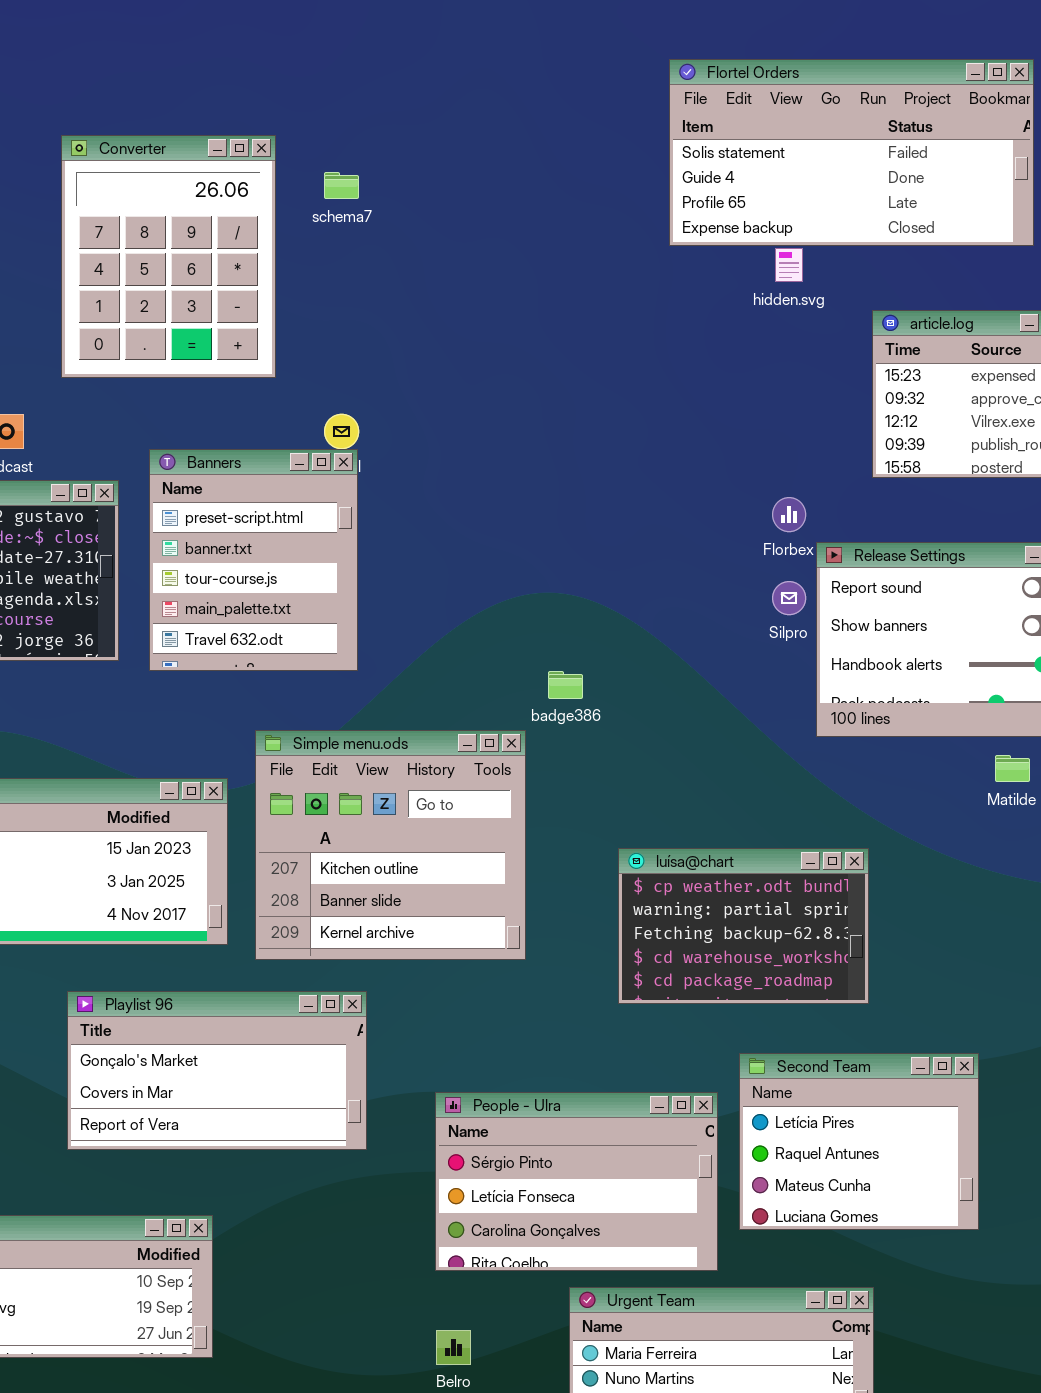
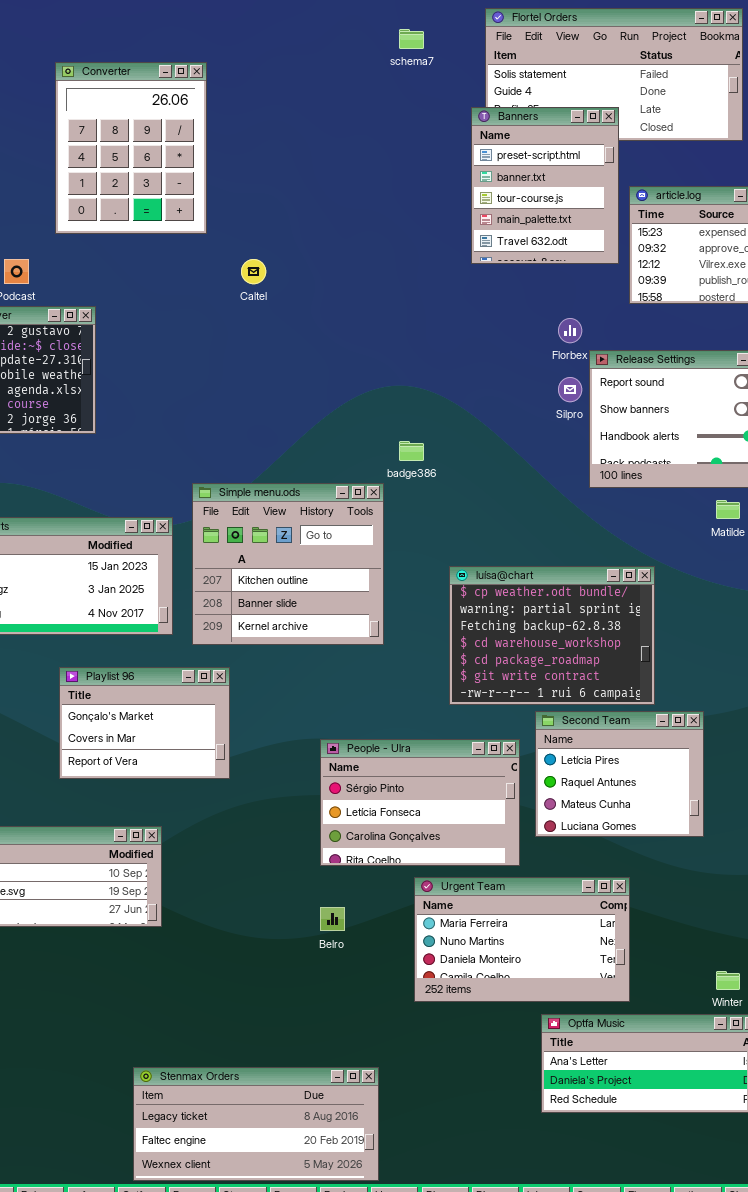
schema7: [324,172,359,199] -> [399,29,424,49], moved
Banners: [149,449,358,671] -> [471,107,619,264], moved
luísa@chart: [618,848,869,1004] -> [449,566,655,705], resized
Playlist 96: [67,991,367,1150] -> [59,667,230,779], resized

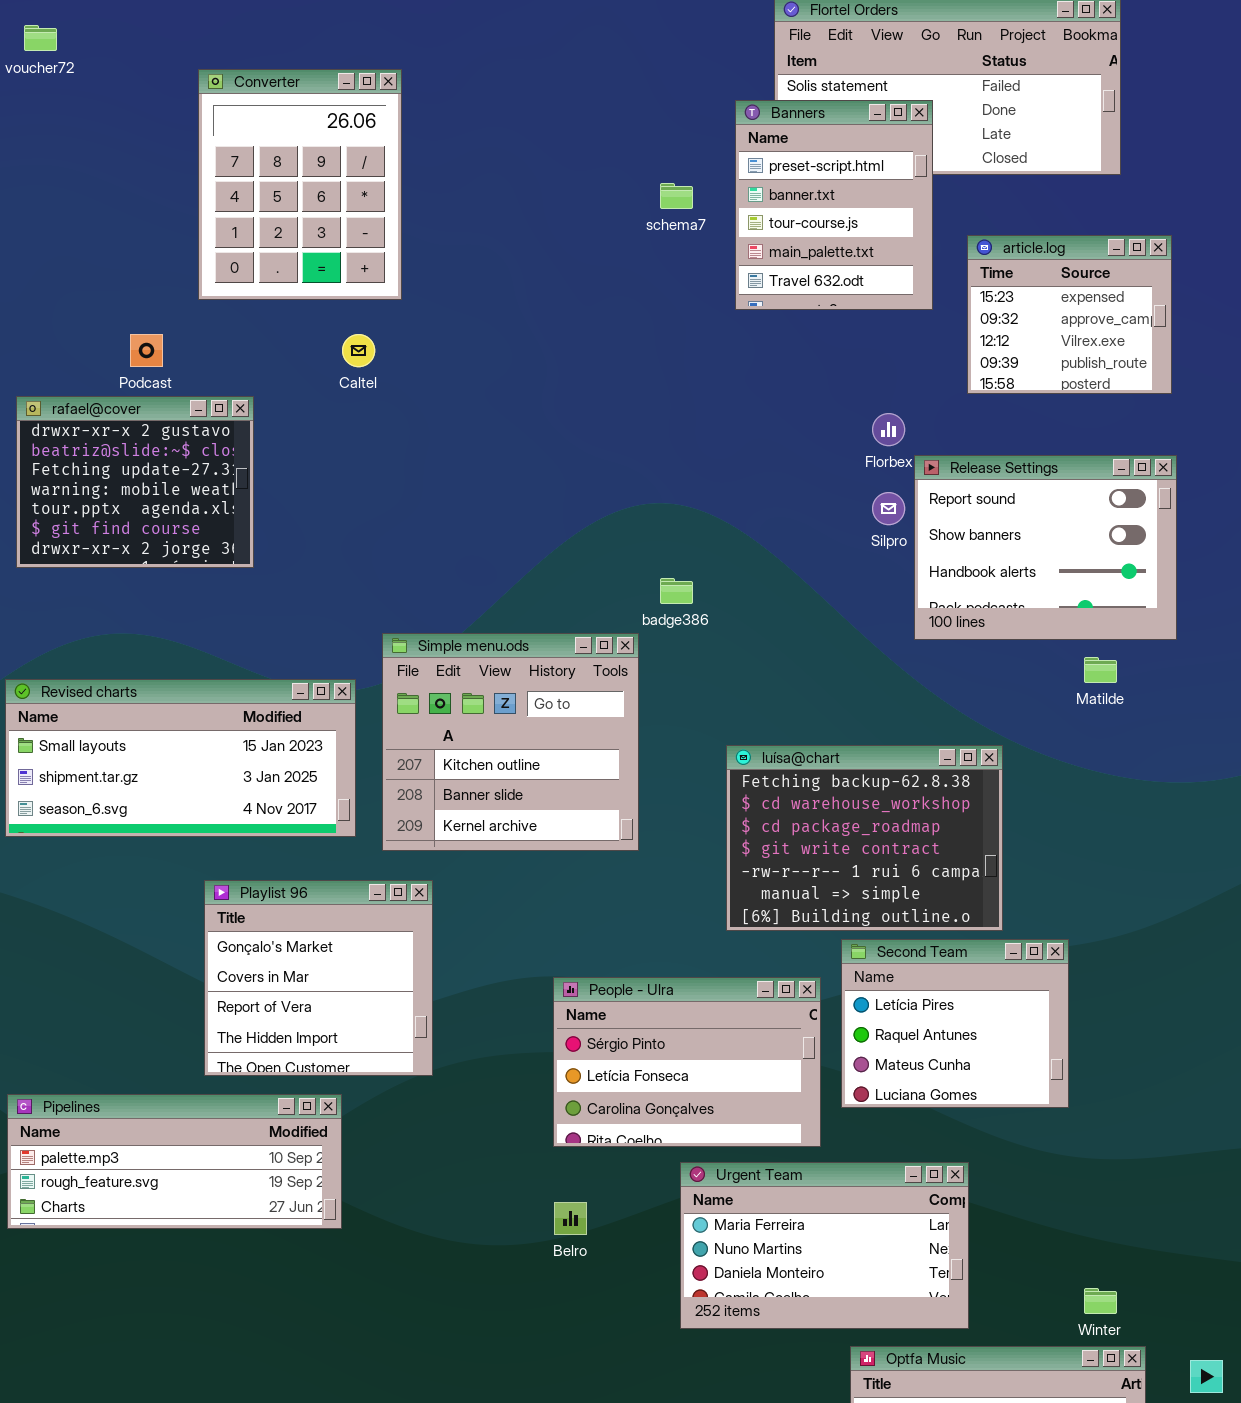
schema7: [399,29,424,49] -> [660,183,693,209], moved
Banners: [471,107,619,264] -> [735,100,933,310], moved
Caltel: [241,259,266,284] -> [342,334,375,367], moved
luísa@chart: [449,566,655,705] -> [726,745,1003,931], scrolled down 2 rows
Playlist 96: [59,667,230,779] -> [204,880,433,1076], resized

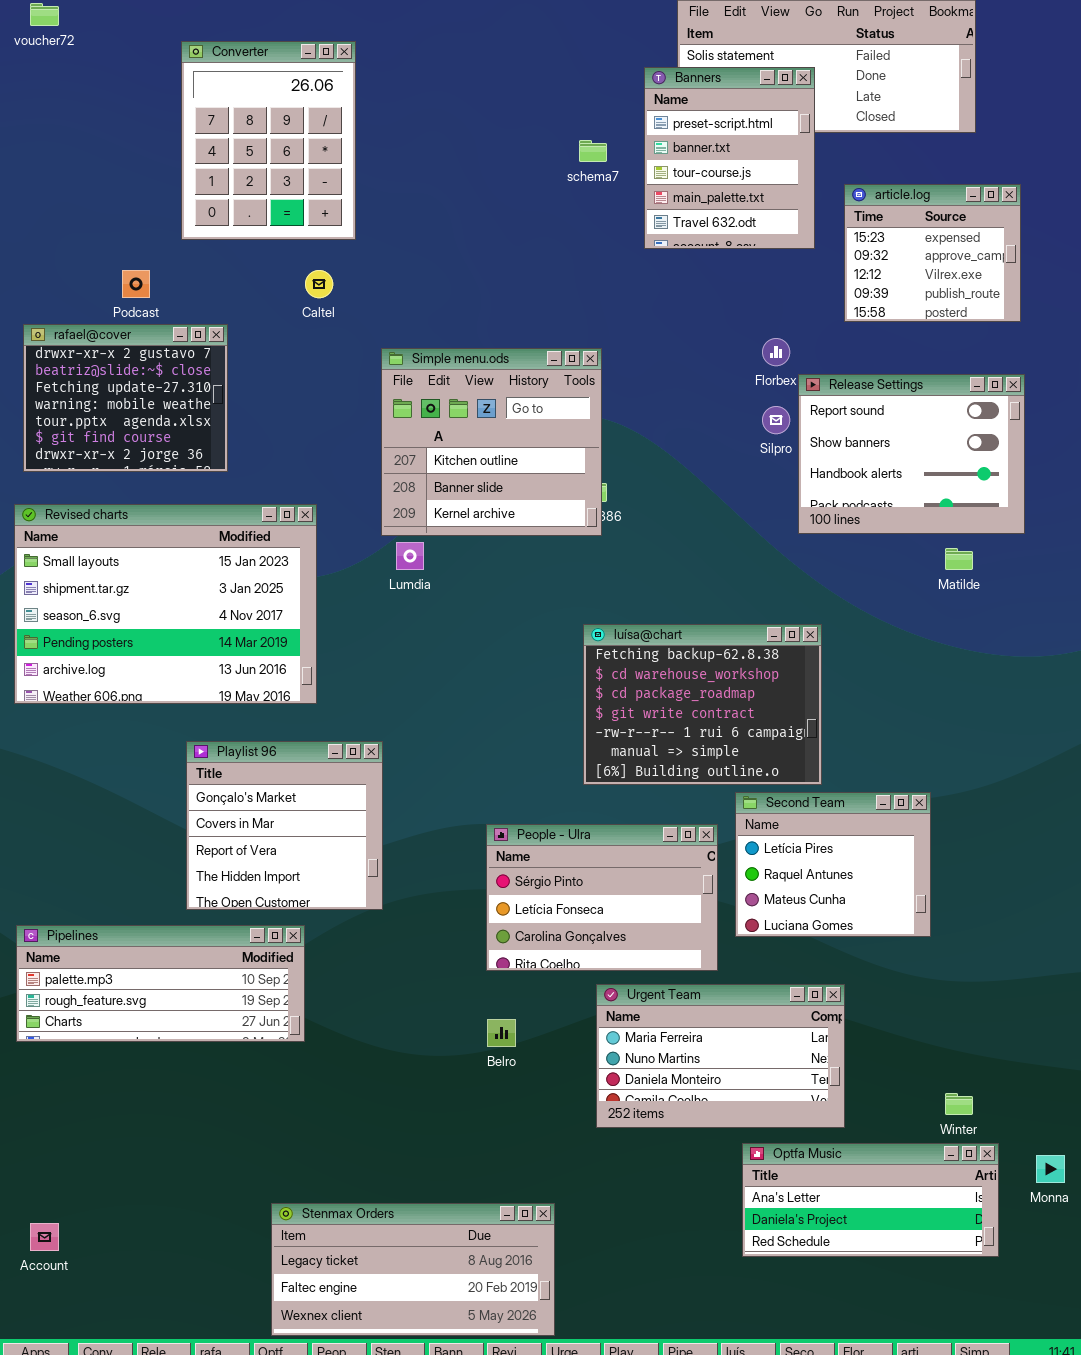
Simple menu.ods: [382,633,639,851] -> [381,348,602,536], moved
Revised charts: [5,679,356,837] -> [14,504,317,704], resized
luísa@chart: [726,745,1003,931] -> [583,624,822,785], moved

